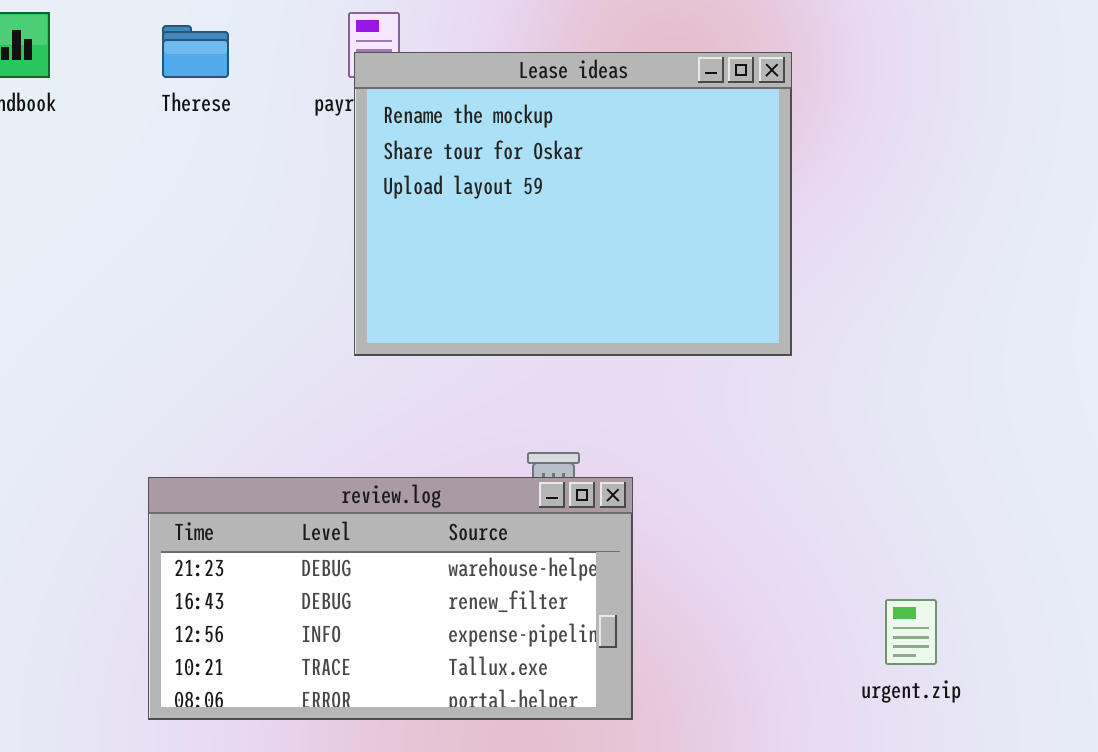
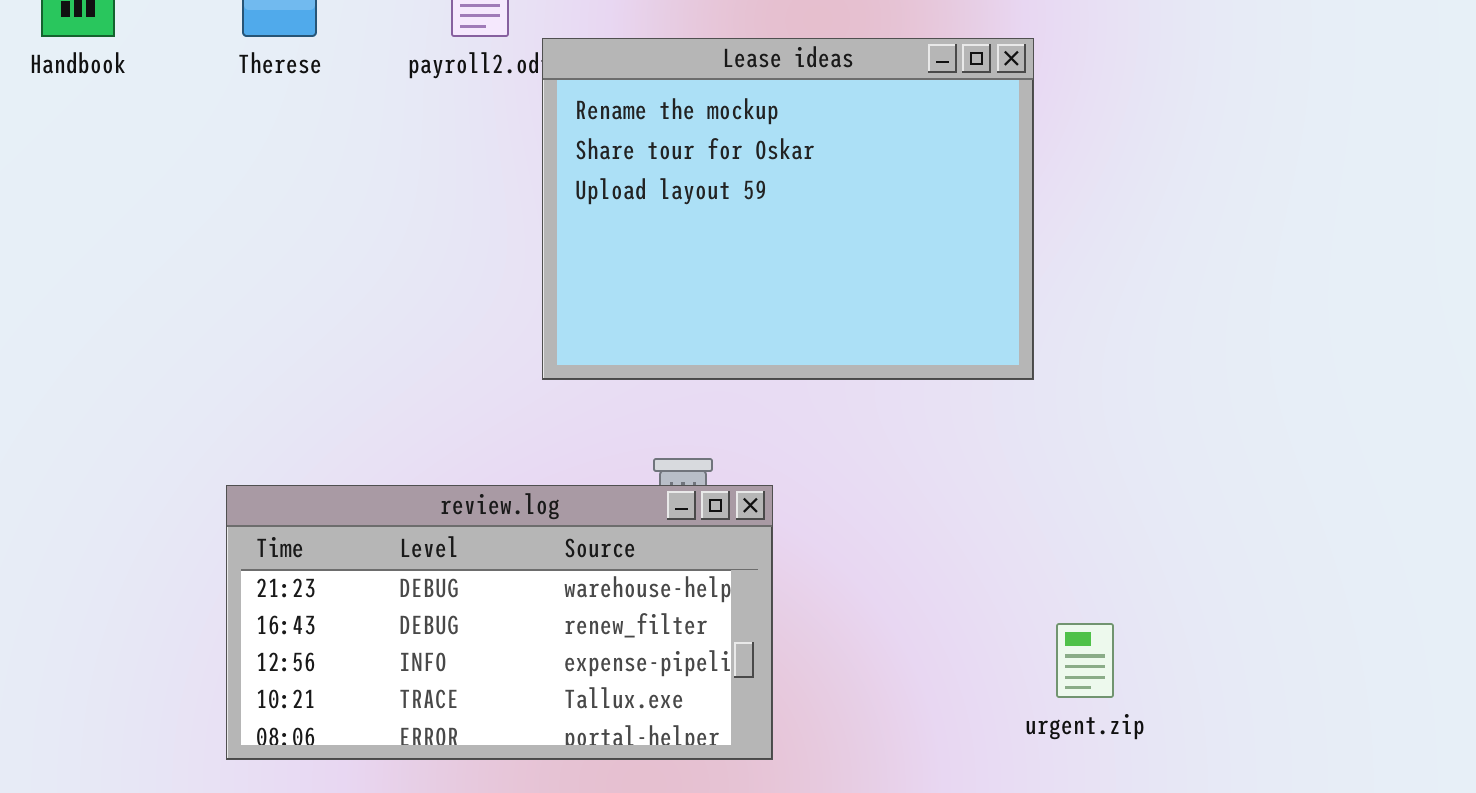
Lease ideas: [354,52,792,356] -> [542,38,1034,380], moved

